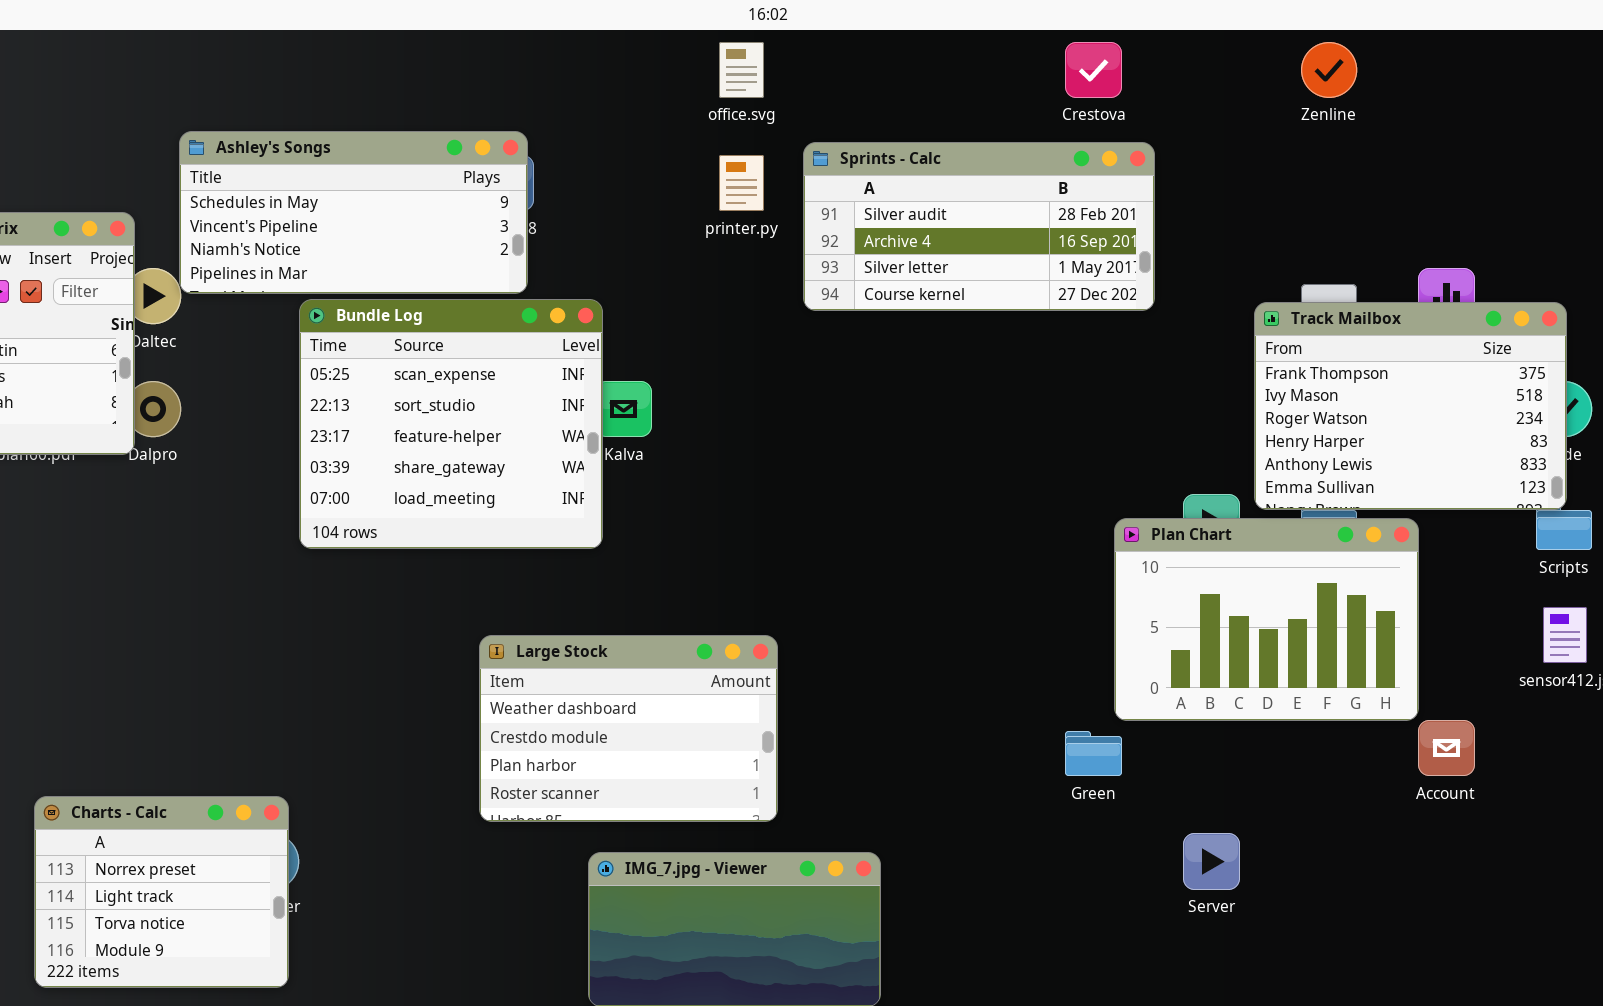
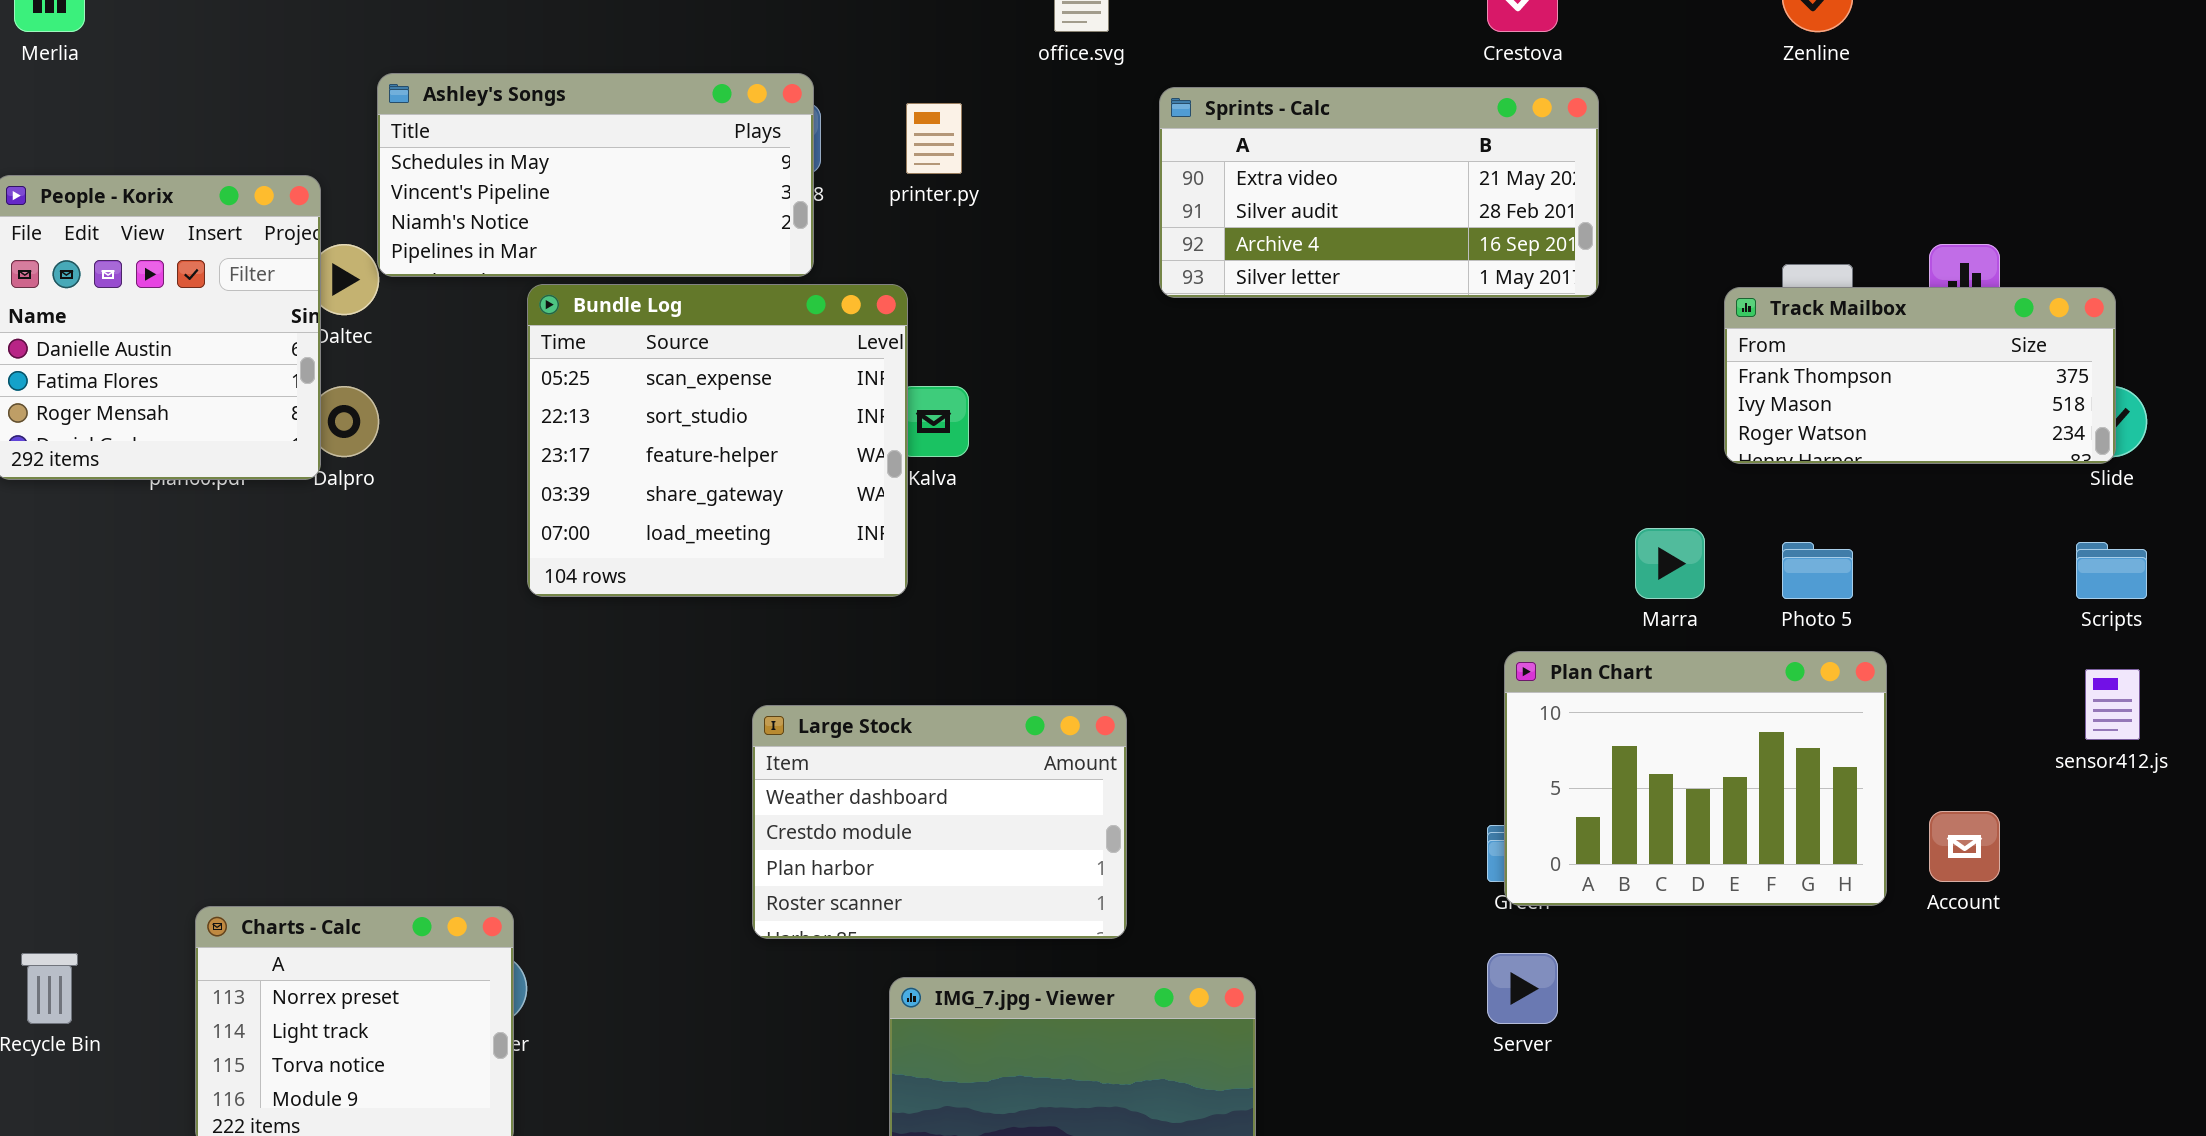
Sprints - Calc: [803,142,1155,311] -> [1159,87,1599,298], scrolled up 1 row
printer.py: [719,155,764,211] -> [906,103,962,174], moved
Track Mailbox: [1254,302,1567,510] -> [1724,287,2116,464], resized
Plan Chart: [1114,518,1419,721] -> [1504,651,1887,906], moved
Server: [1183,833,1240,890] -> [1487,953,1558,1024], moved

